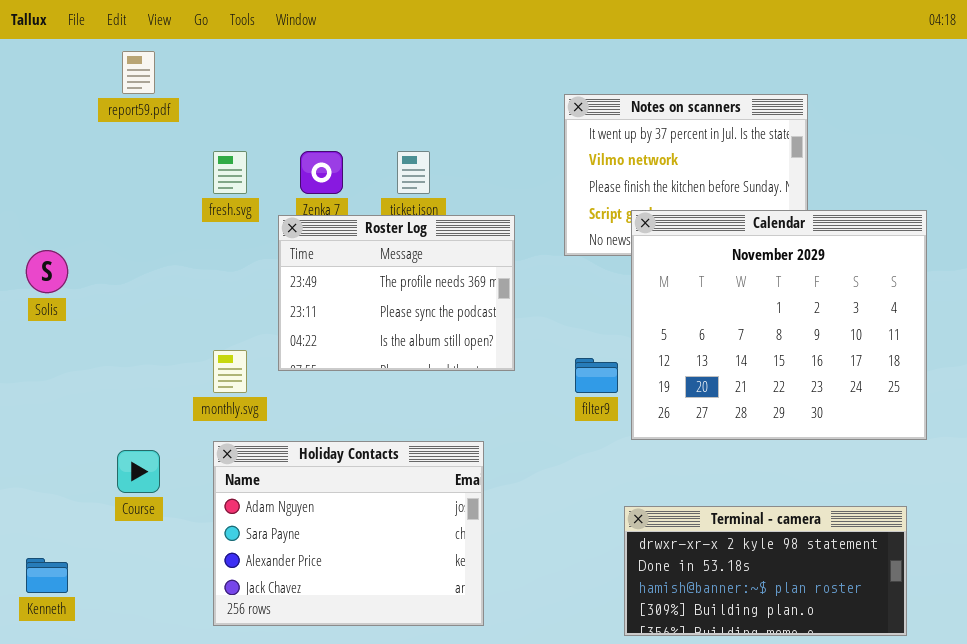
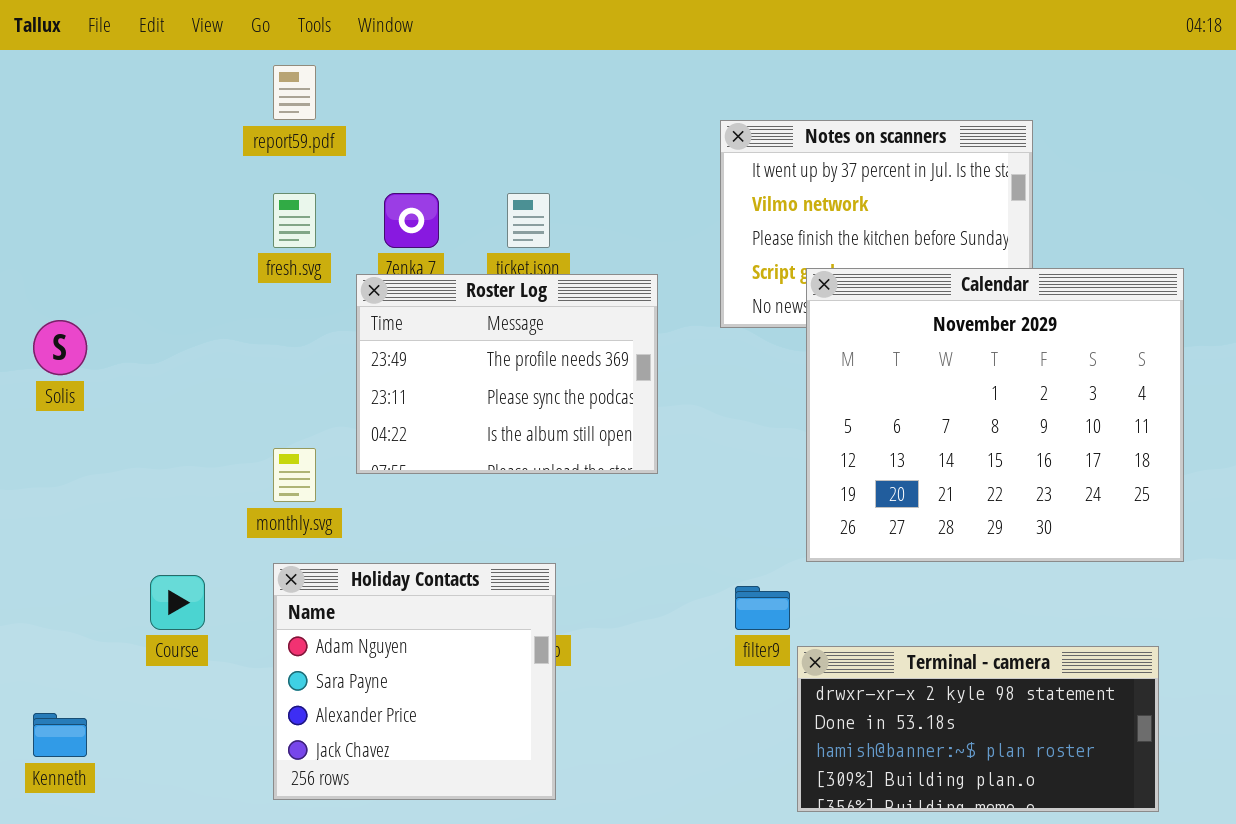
report59.pdf: [122,51,155,94] -> [273,65,316,120], moved
filter9: [575,358,618,393] -> [735,586,790,630], moved
Holiday Contacts: [213,441,484,626] -> [273,563,556,800], resized

